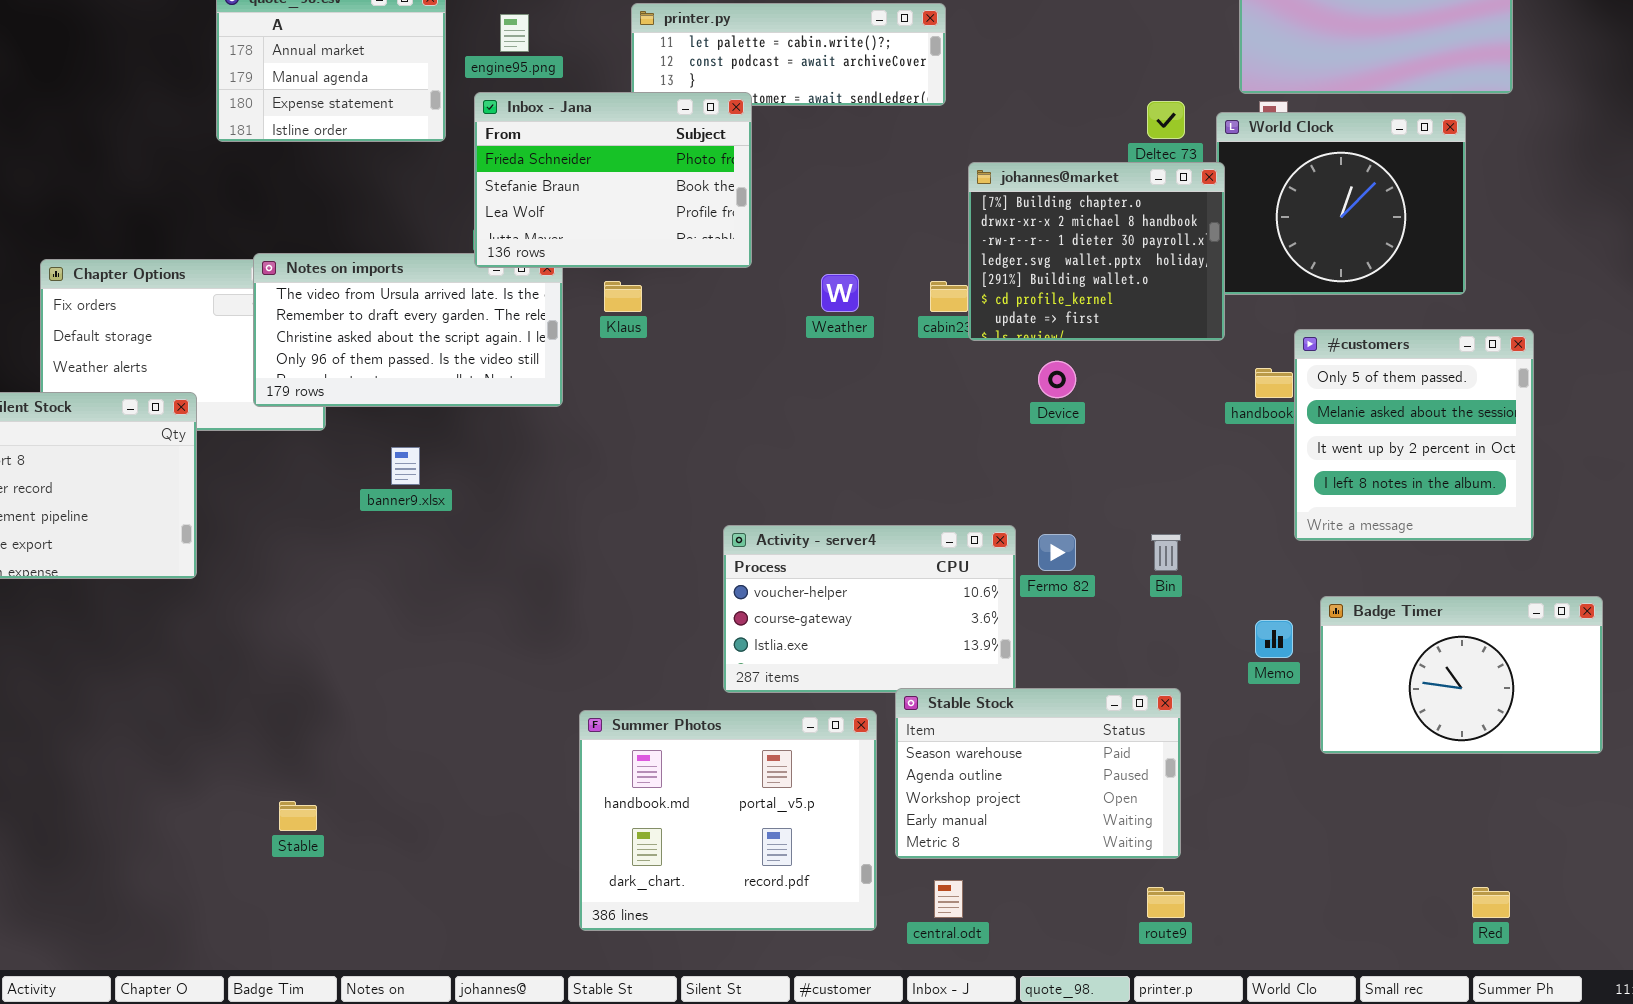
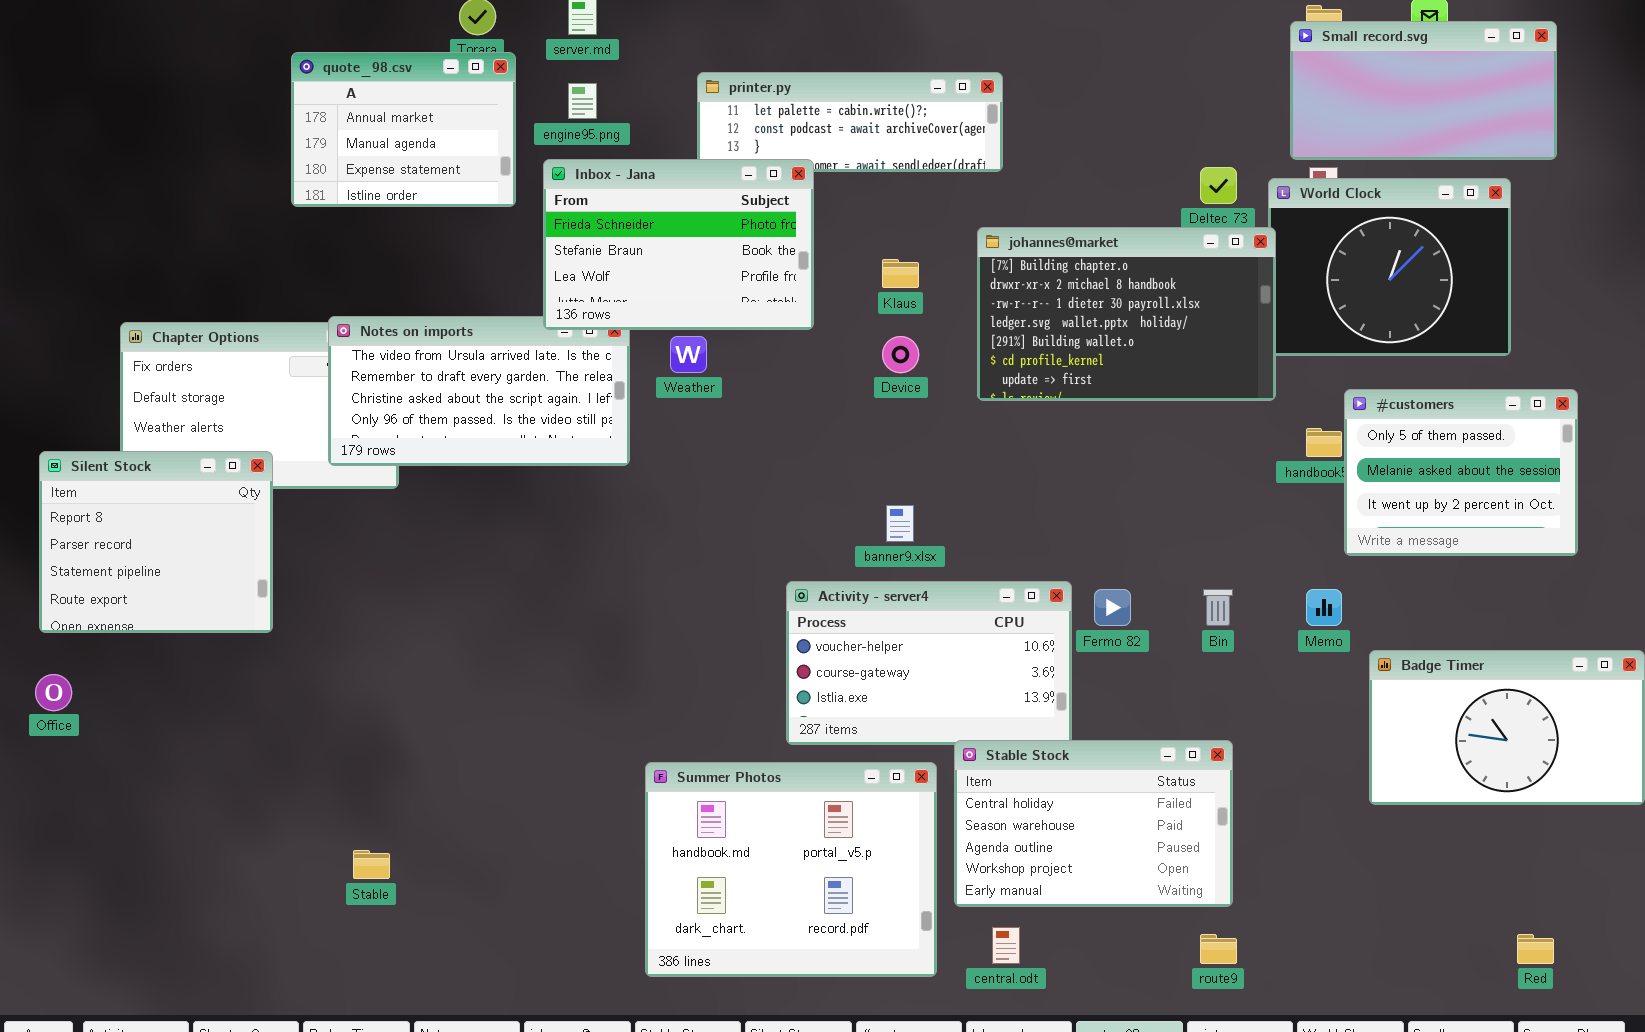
johannes@market: [968,162,1225,341] -> [977,227,1276,401], resized
Weather: [821,274,859,312] -> [670,336,707,373], moved
Klaus: [604,281,642,312] -> [882,259,919,288], moved
#customers: [1294,329,1534,541] -> [1344,389,1578,556], resized
Device: [1038,361,1076,398] -> [882,336,919,373], moved
banner9.xlsx: [391,447,420,485] -> [886,505,914,542], moved
Memo: [1255,620,1293,658] -> [1306,589,1342,626], moved
Stable Stock: [895,688,1181,859] -> [954,740,1233,907], scrolled up 1 row

